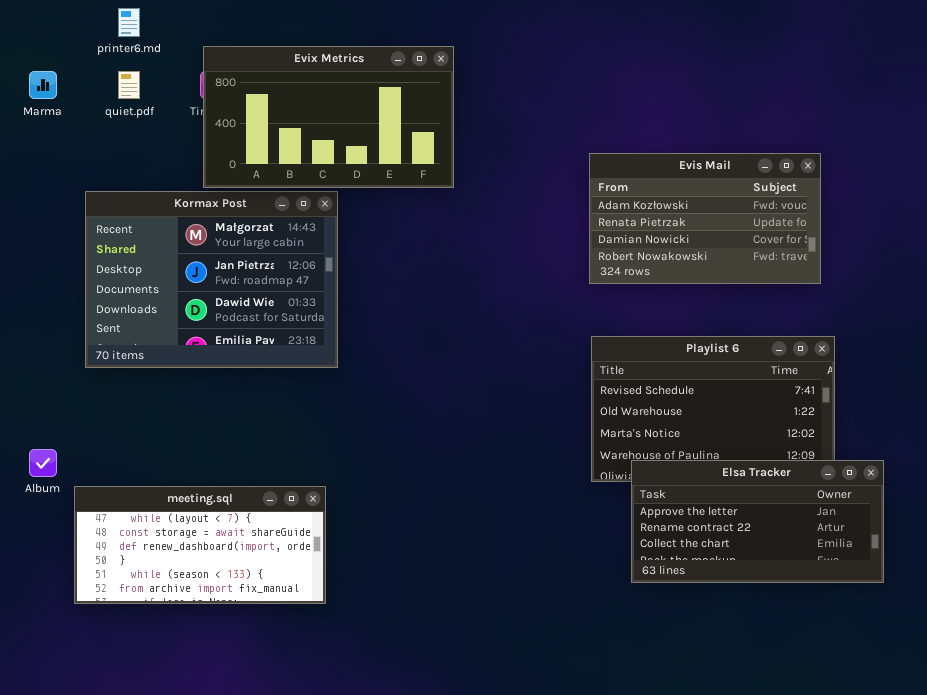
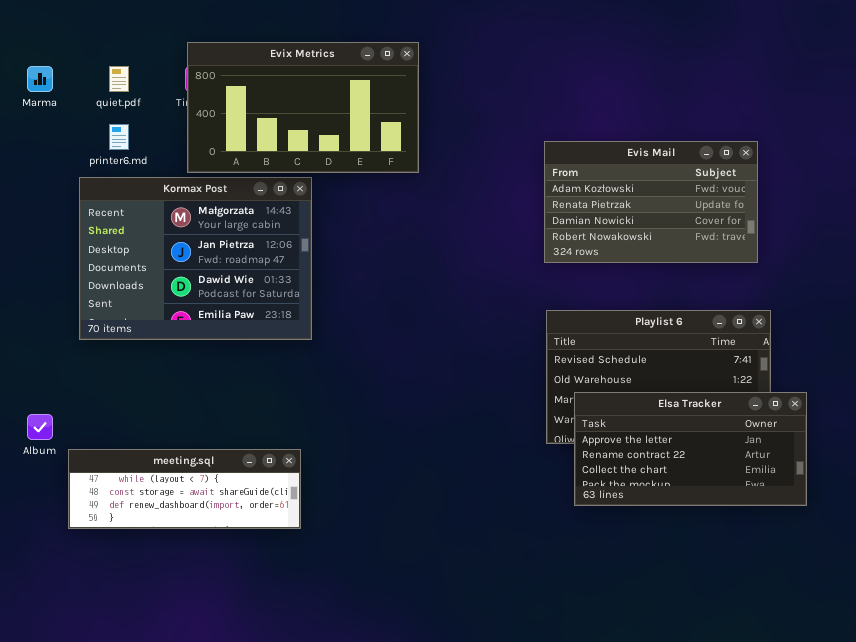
printer6.md: [118,8,140,37] -> [109,124,129,150], moved
Elsa Tracker: [631,460,884,583] -> [574,392,807,506], moved
meeting.sql: [74,486,326,604] -> [68,449,301,529], resized

